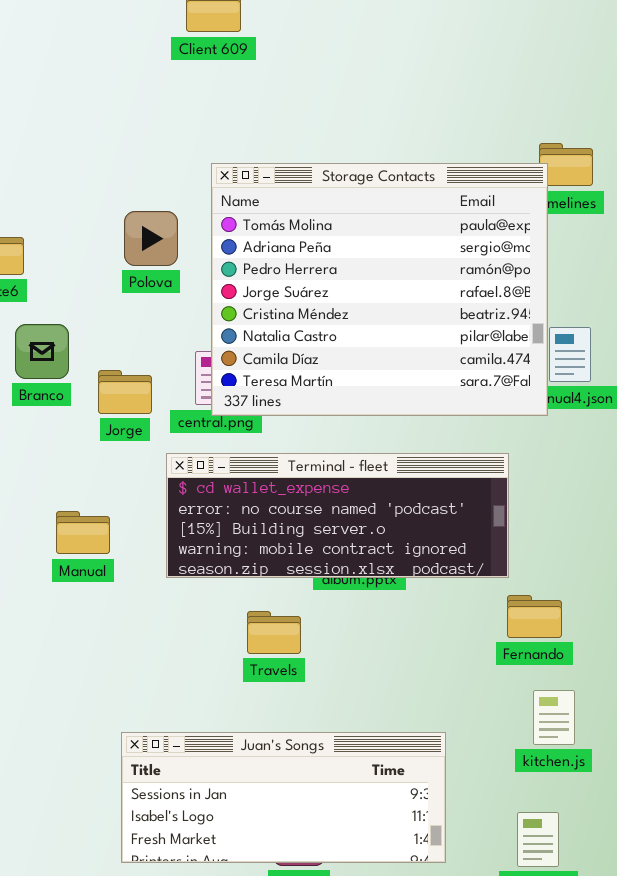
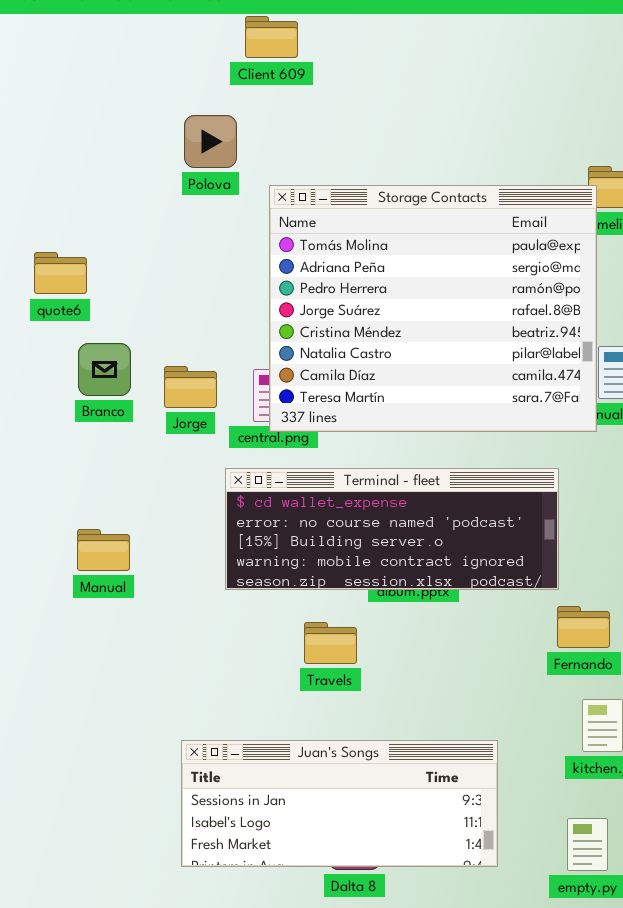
Polova: [124,211,178,266] -> [184,115,237,168], moved
Jorge: [98,370,152,414] -> [164,366,217,408], moved
Manual: [56,511,110,554] -> [77,529,130,571], moved

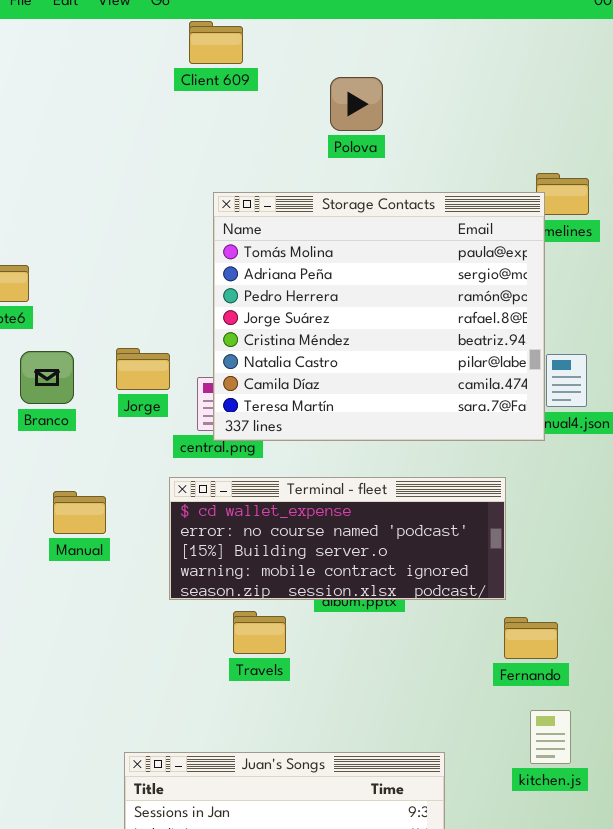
Polova: [184,115,237,168] -> [330,77,383,131], moved
Jorge: [164,366,217,408] -> [116,348,170,390], moved
Manual: [77,529,130,571] -> [53,491,106,534], moved
Travels: [304,622,357,664] -> [233,611,286,654], moved

